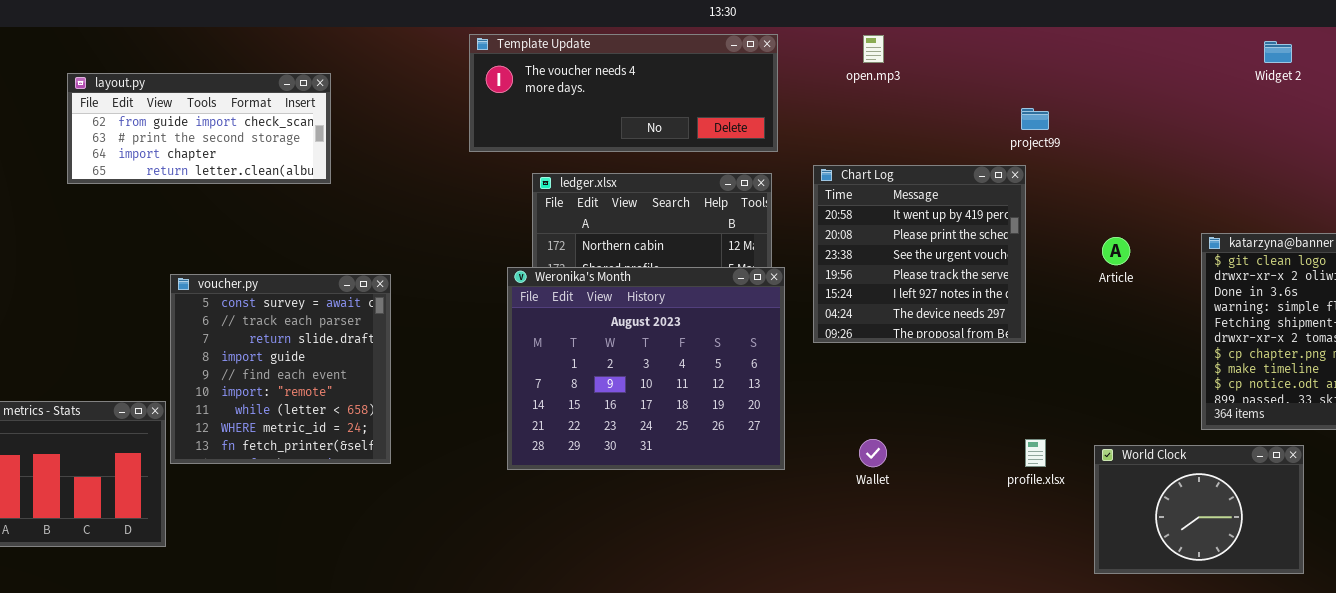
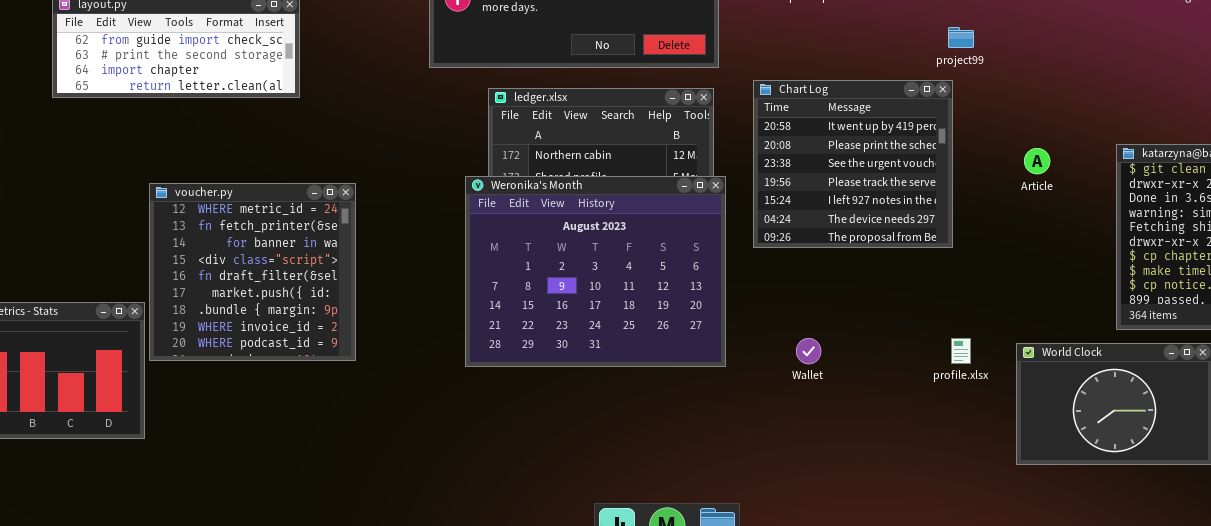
voucher.py: [170,274,391,464] -> [149,183,356,361], scrolled down 7 rows

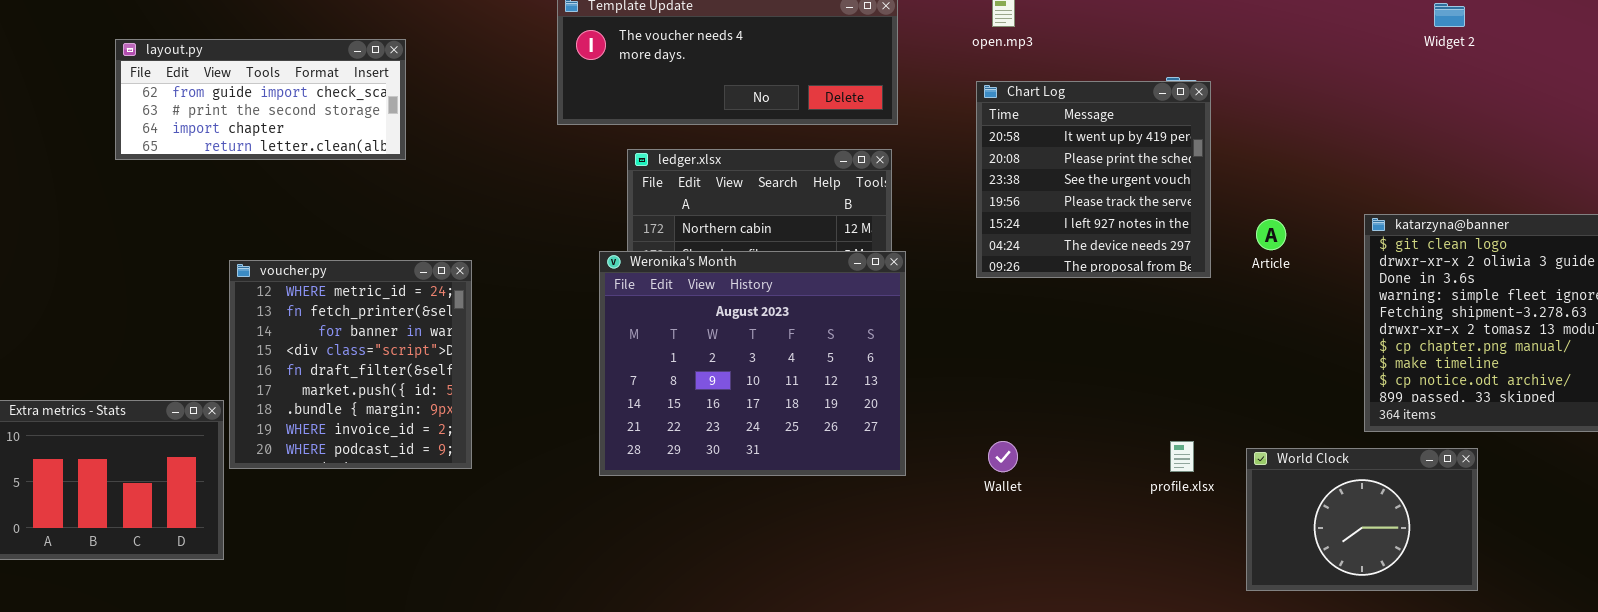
Chart Log: [753,80,953,248] -> [976,81,1211,278], moved

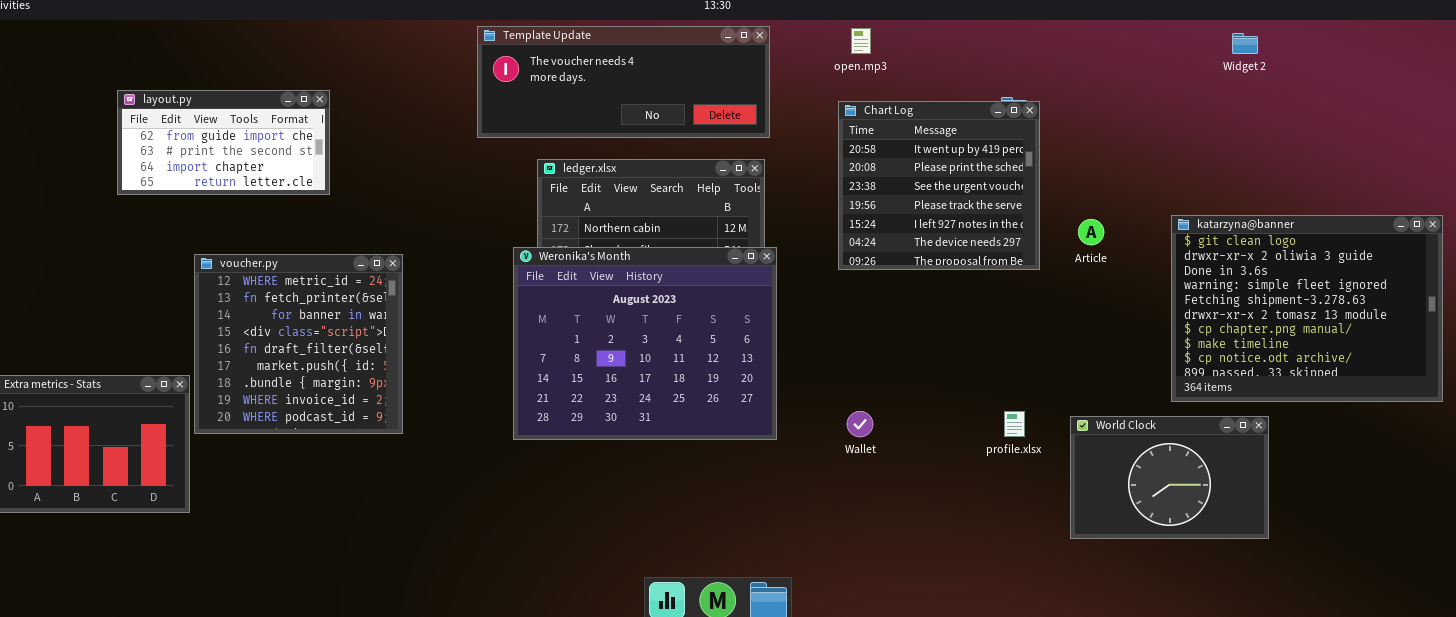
layout.py: [115,39,406,160] -> [117,90,330,195], moved, resized

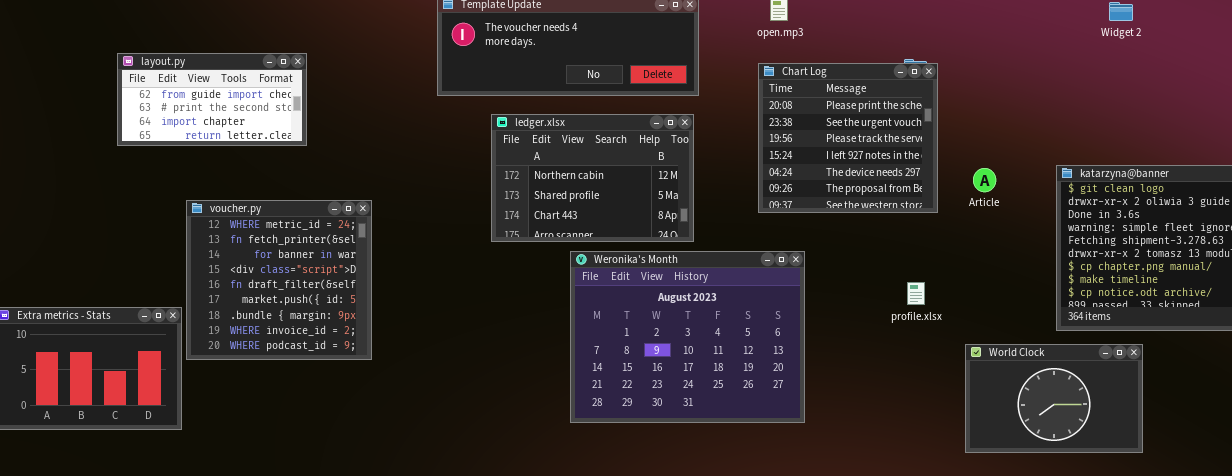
Chart Log: [838,101,1040,270] -> [758,63,938,213], scrolled down 1 row
Weronika's Month: [513,247,777,440] -> [570,251,805,423], moved
profile.xlsx: [1004,411,1025,437] -> [907,282,925,305], moved

